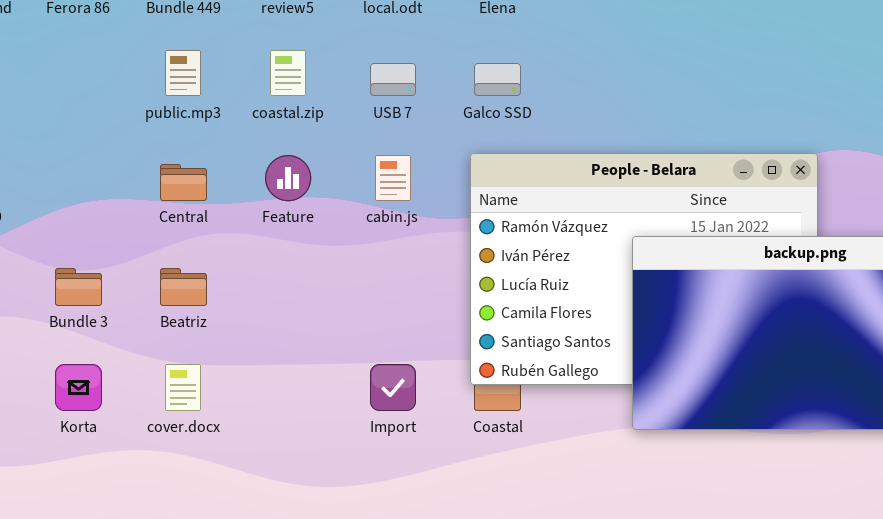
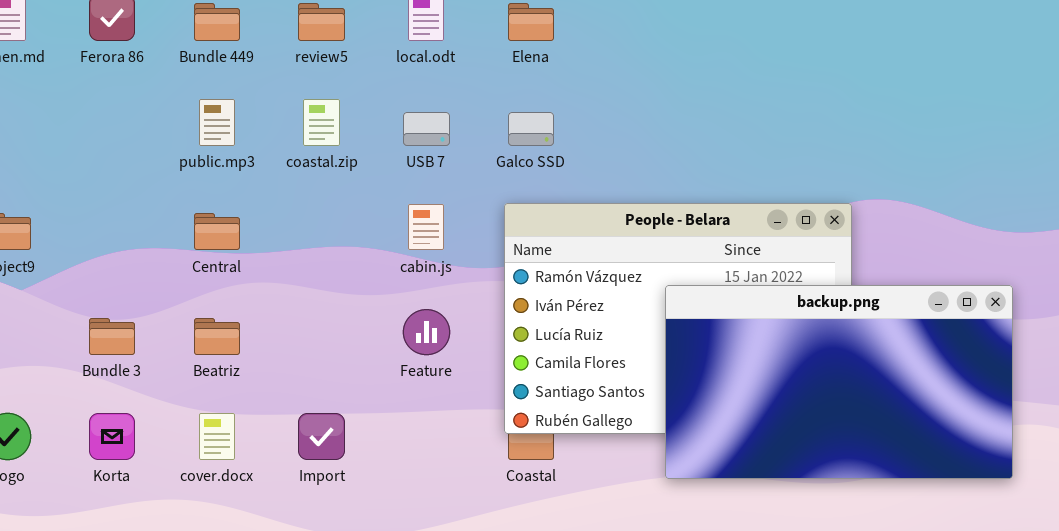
Feature: [265,155,311,201] -> [403,309,450,355], moved
Import: [370,364,416,411] -> [298,413,345,460], moved

